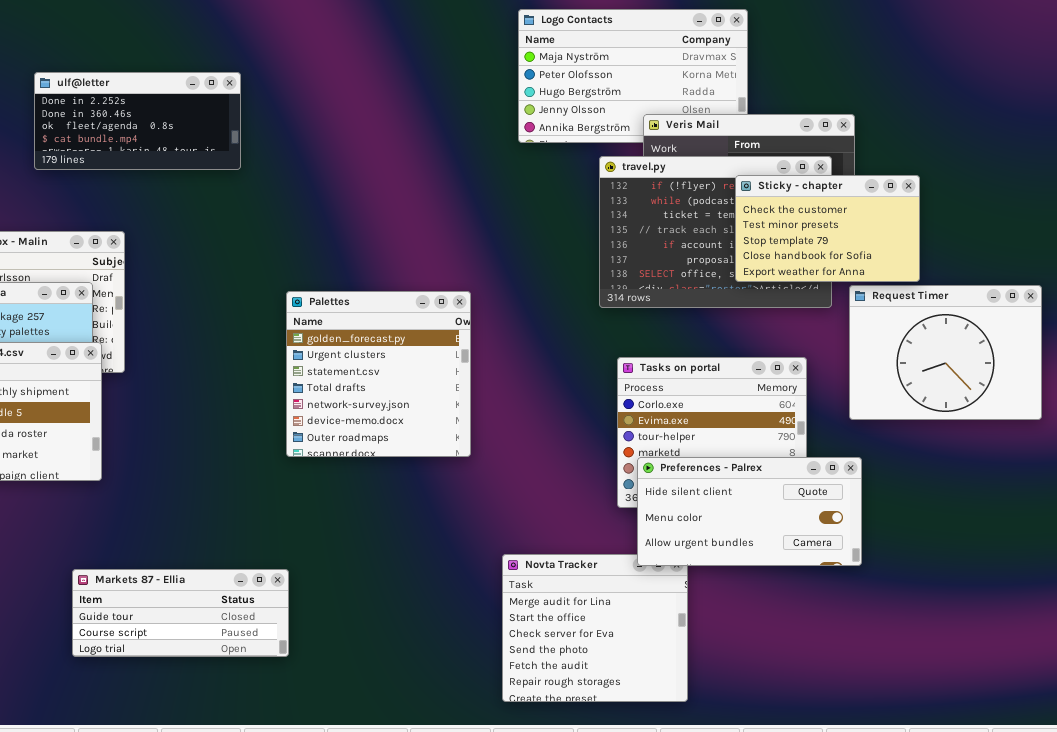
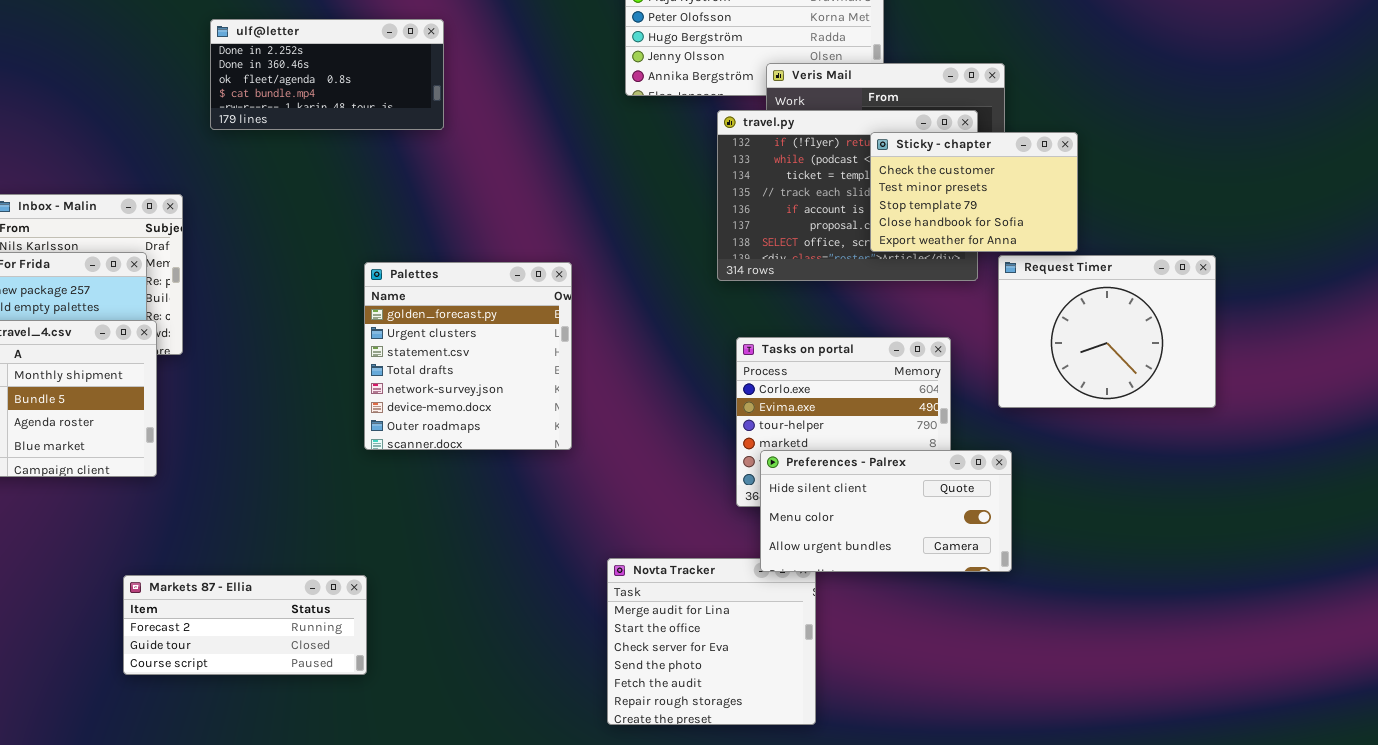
ulf@letter: [34,72,241,170] -> [210,19,444,130], moved
Markets 87 - Ellia: [72,569,289,657] -> [123,575,367,675], scrolled up 1 row

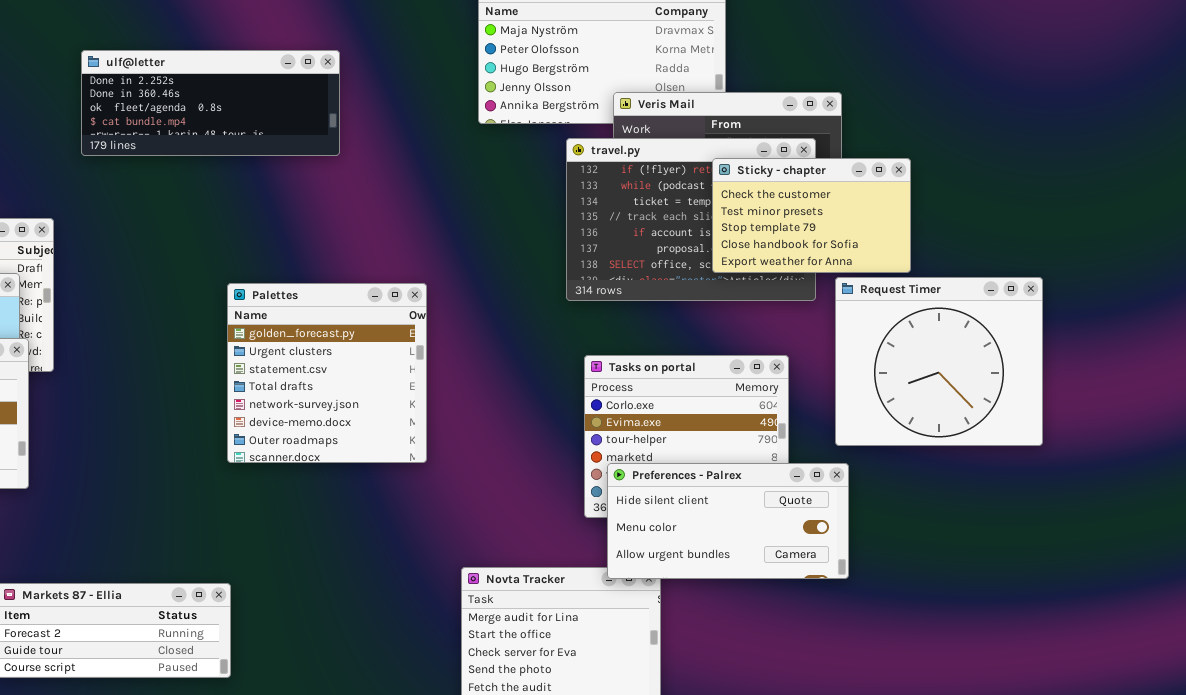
ulf@letter: [210,19,444,130] -> [81,50,340,156], resized
Request Timer: [998,255,1216,408] -> [835,277,1043,446], resized

